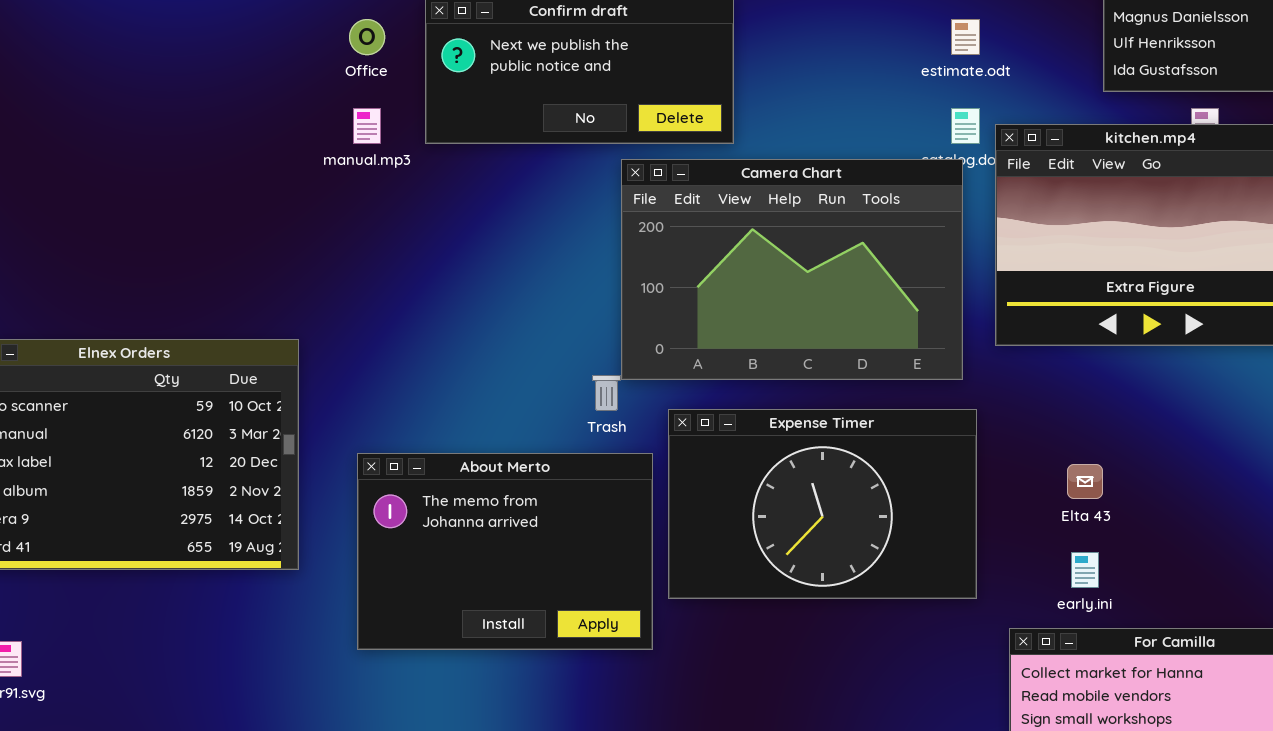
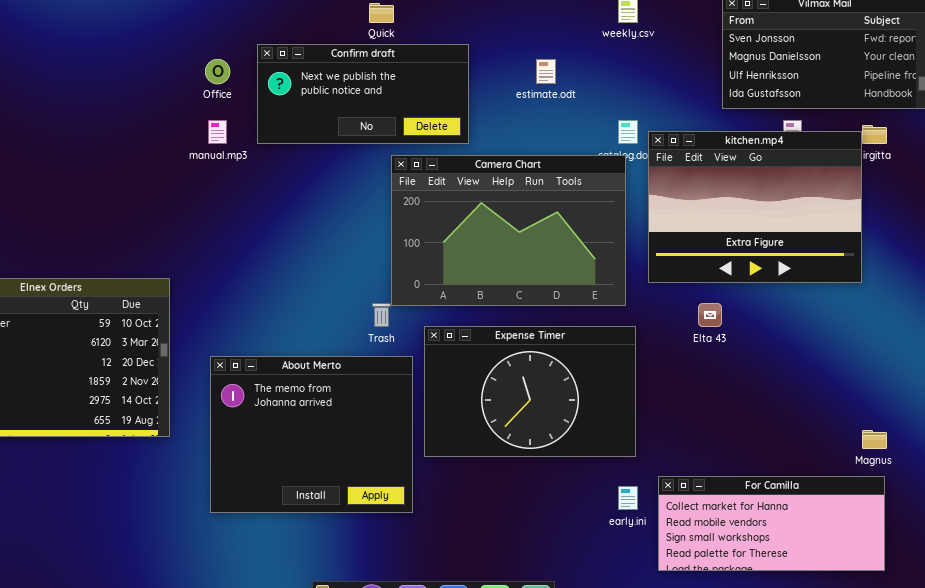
estimate.odt: [951,19,980,55] -> [536,59,556,84], moved
About Merto: [357,453,653,650] -> [210,356,413,513], resized
Elta 43: [1067,464,1103,499] -> [698,303,722,327], moved
early.ini: [1071,552,1099,588] -> [618,486,638,510], moved

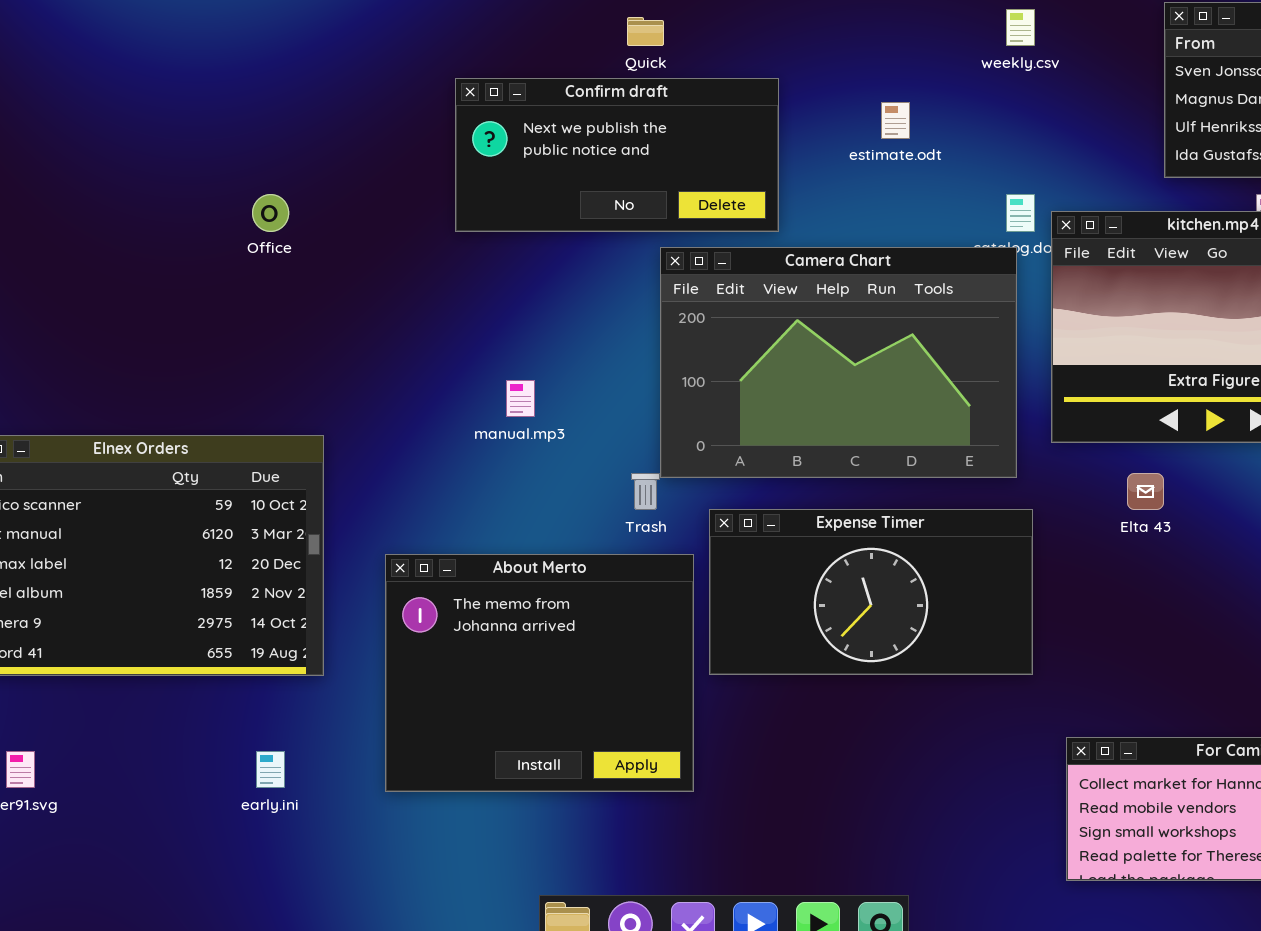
Office: [205,59,230,84] -> [252,194,289,232], moved
manual.mp3: [208,120,227,144] -> [506,380,535,417], moved
Expense Timer: [424,326,636,457] -> [709,509,1033,675], resized
early.ini: [618,486,638,510] -> [256,751,285,788], moved

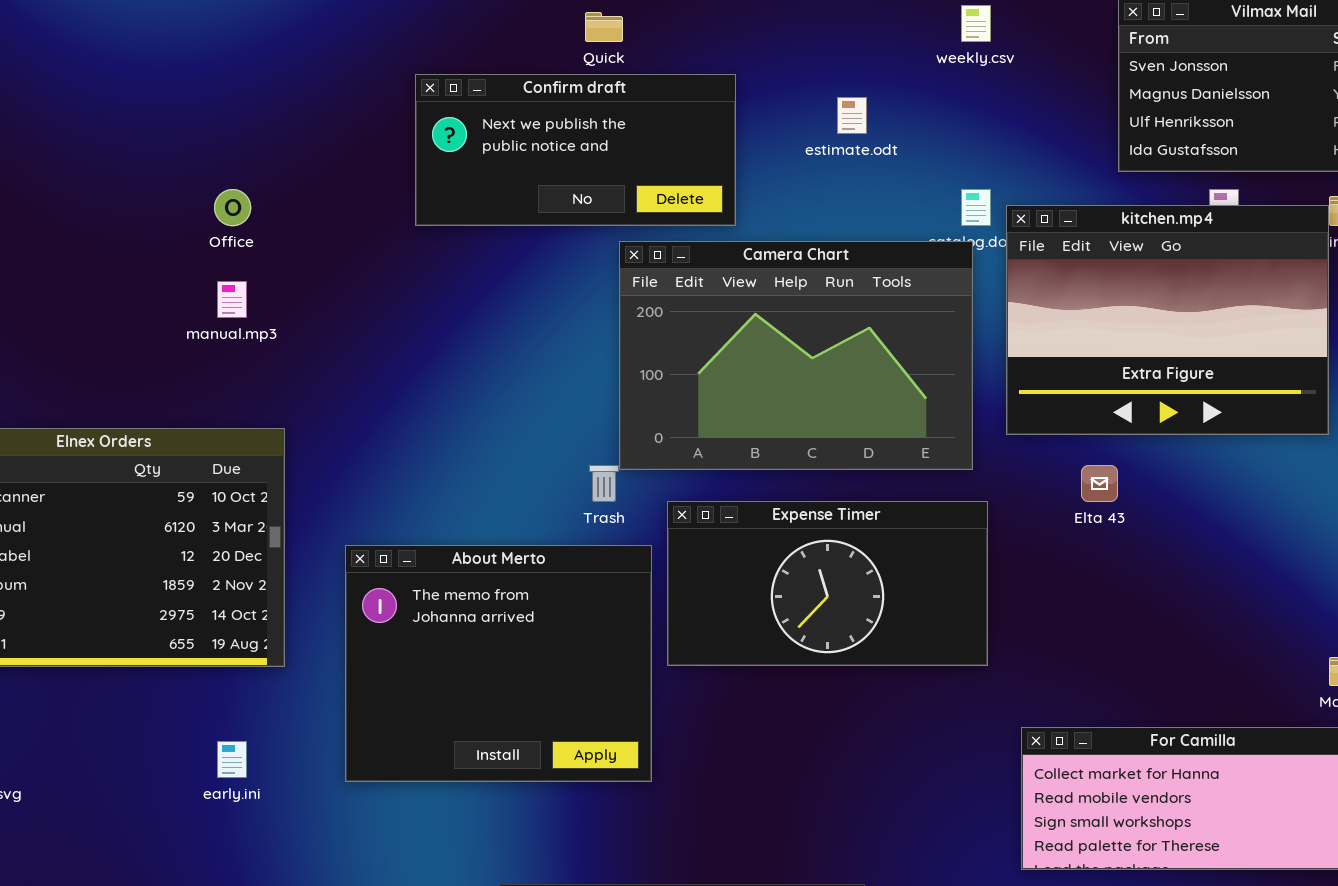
manual.mp3: [506,380,535,417] -> [217,281,247,318], moved

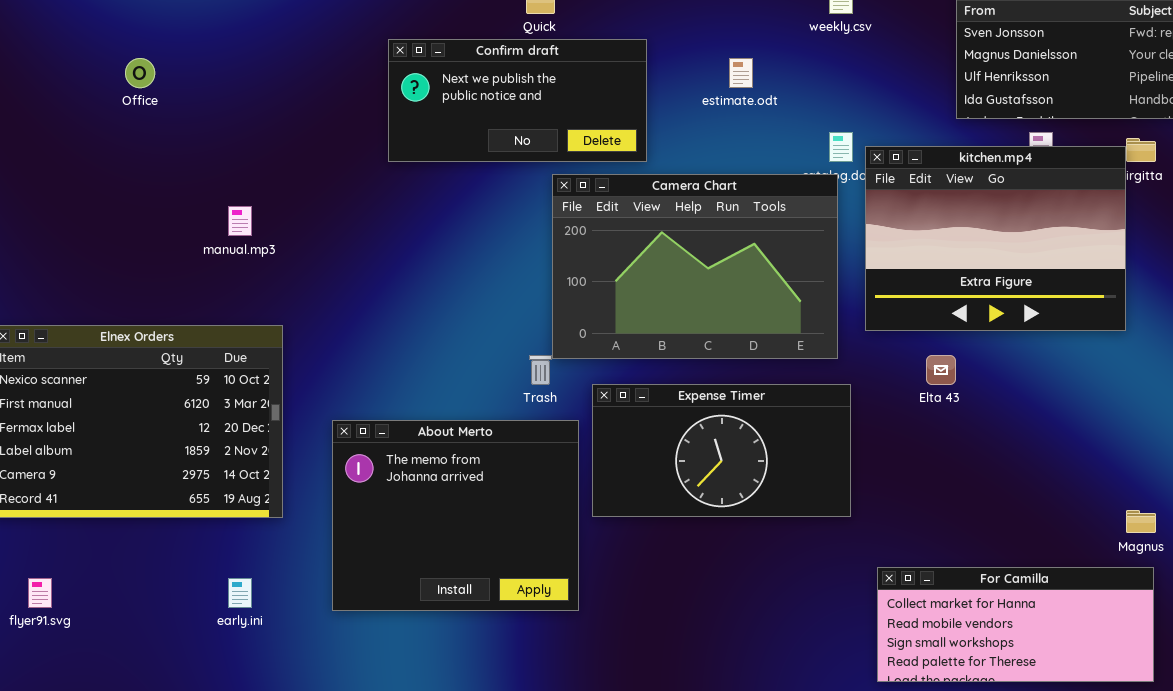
Office: [214,189,251,226] -> [125,58,155,88], moved

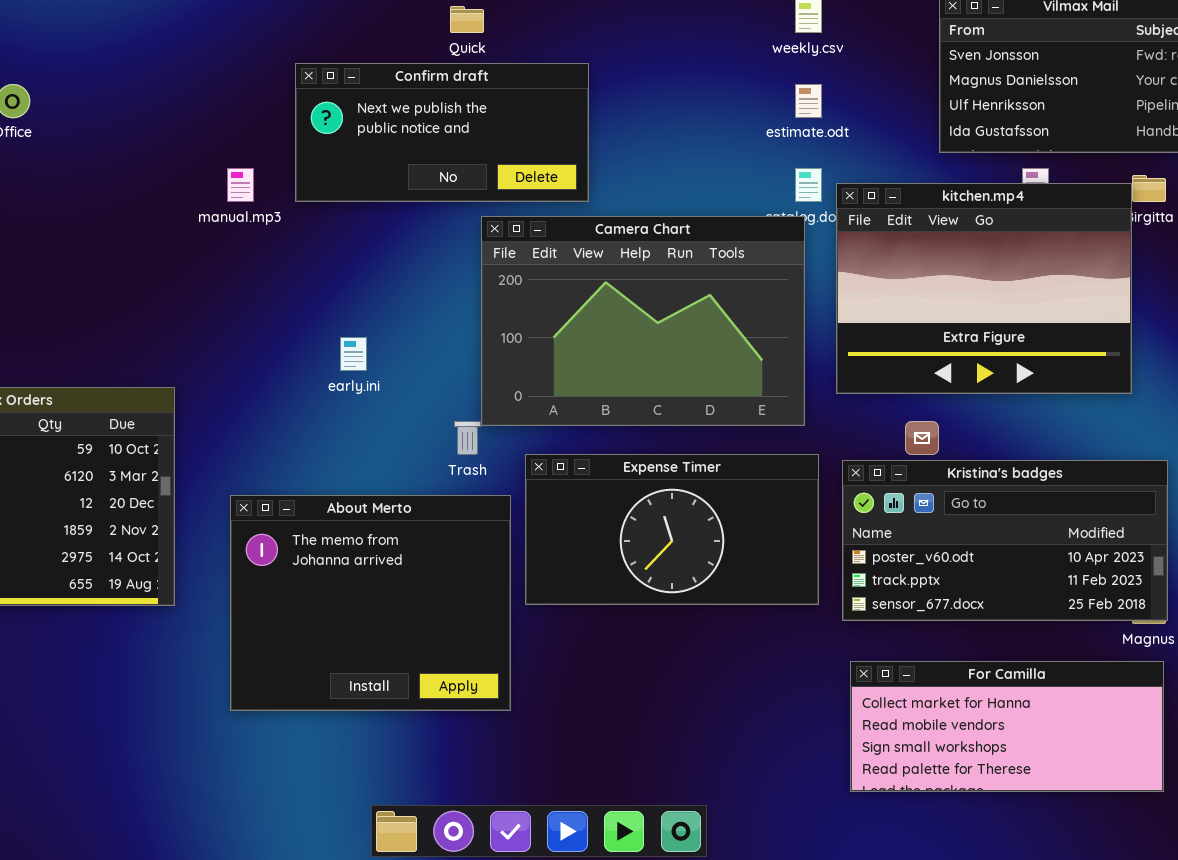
estimate.odt: [729,58,753,88] -> [795,84,822,118], moved
manual.mp3: [228,206,252,236] -> [227,168,254,202], moved
Kristina's badges: none -> [842,460,1168,621], opened
early.ini: [228,578,252,608] -> [340,337,367,371], moved

